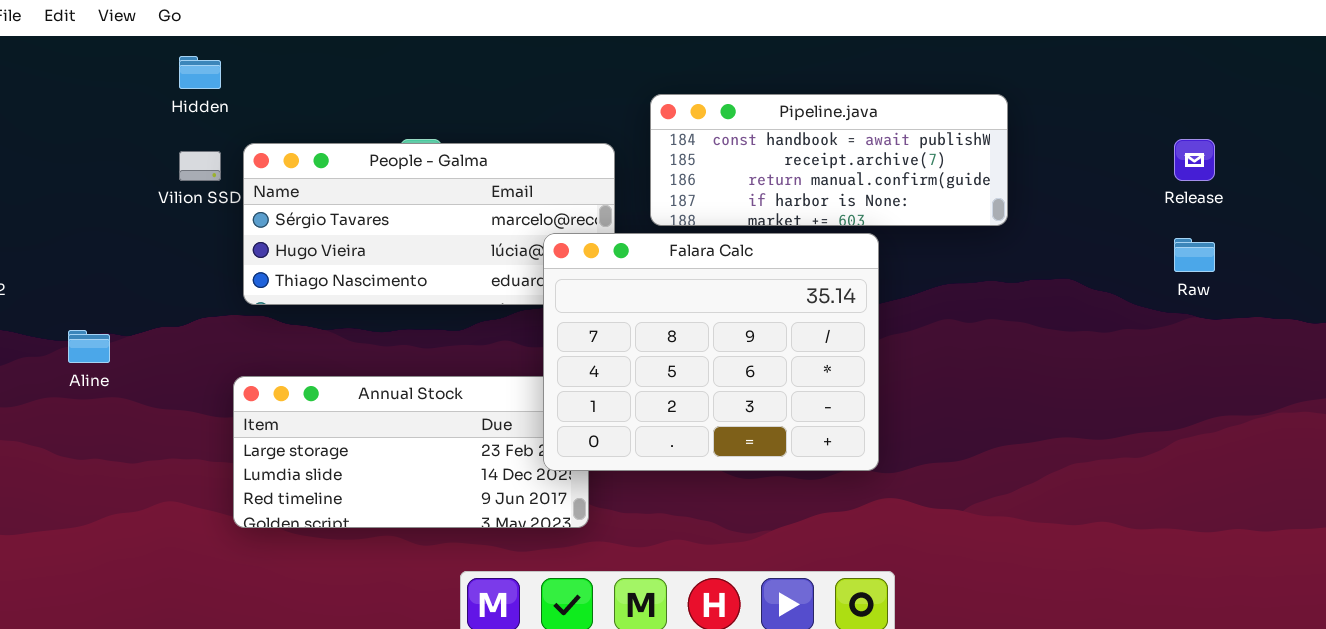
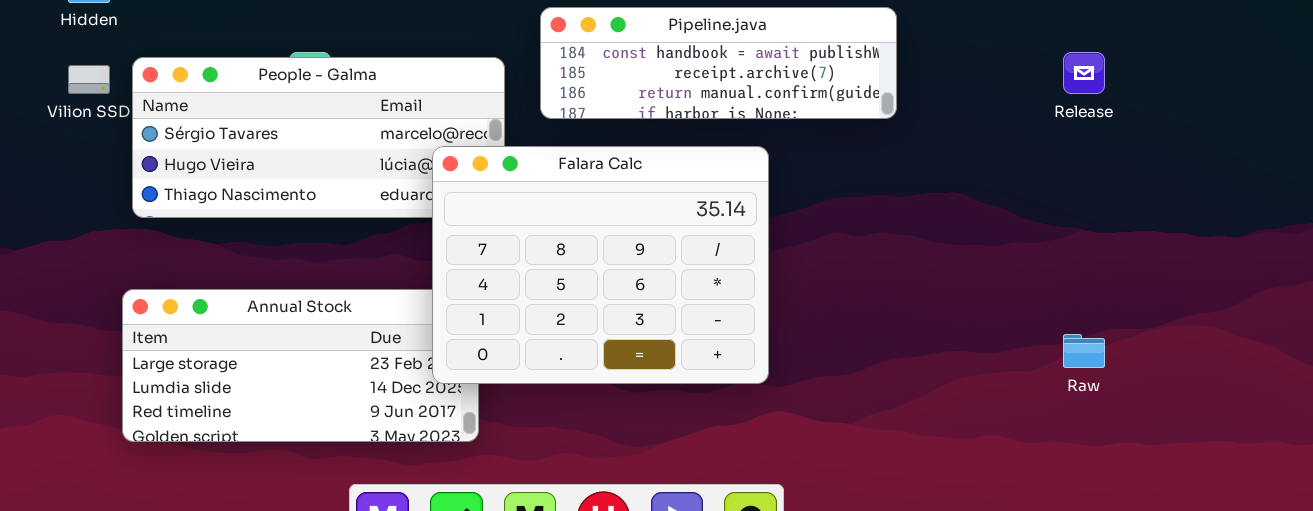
Pipeline.java: [650,94,1008,226] -> [540,7,897,119], resized
Raw: [1174,238,1215,272] -> [1063,334,1105,368], moved

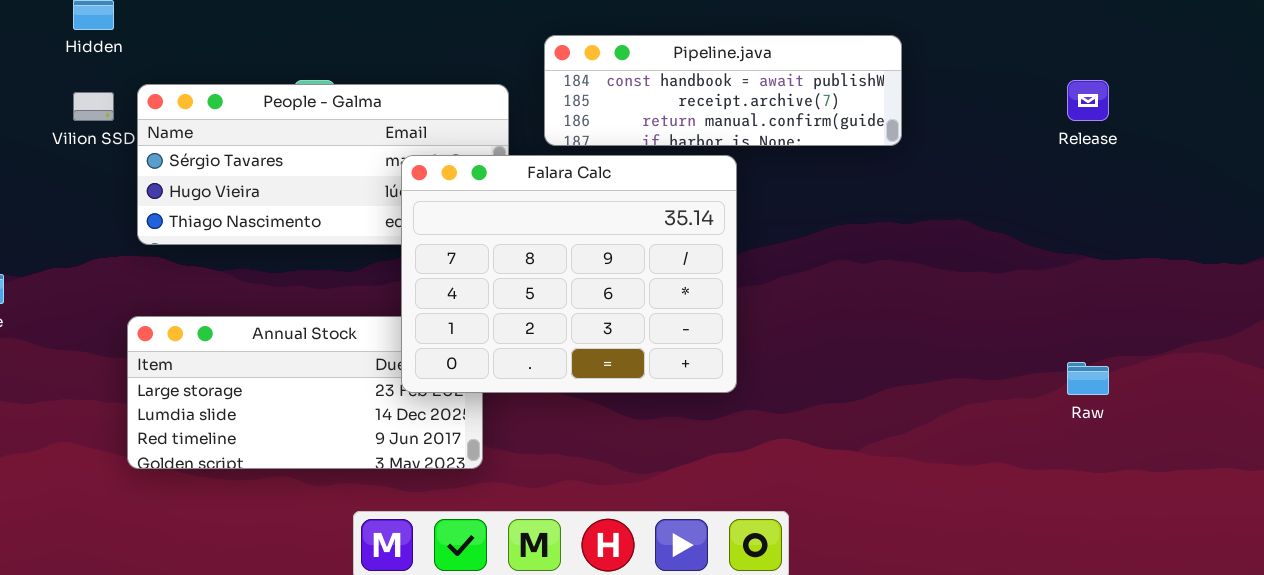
Falara Calc: [432,146,769,384] -> [401,155,737,393], moved

